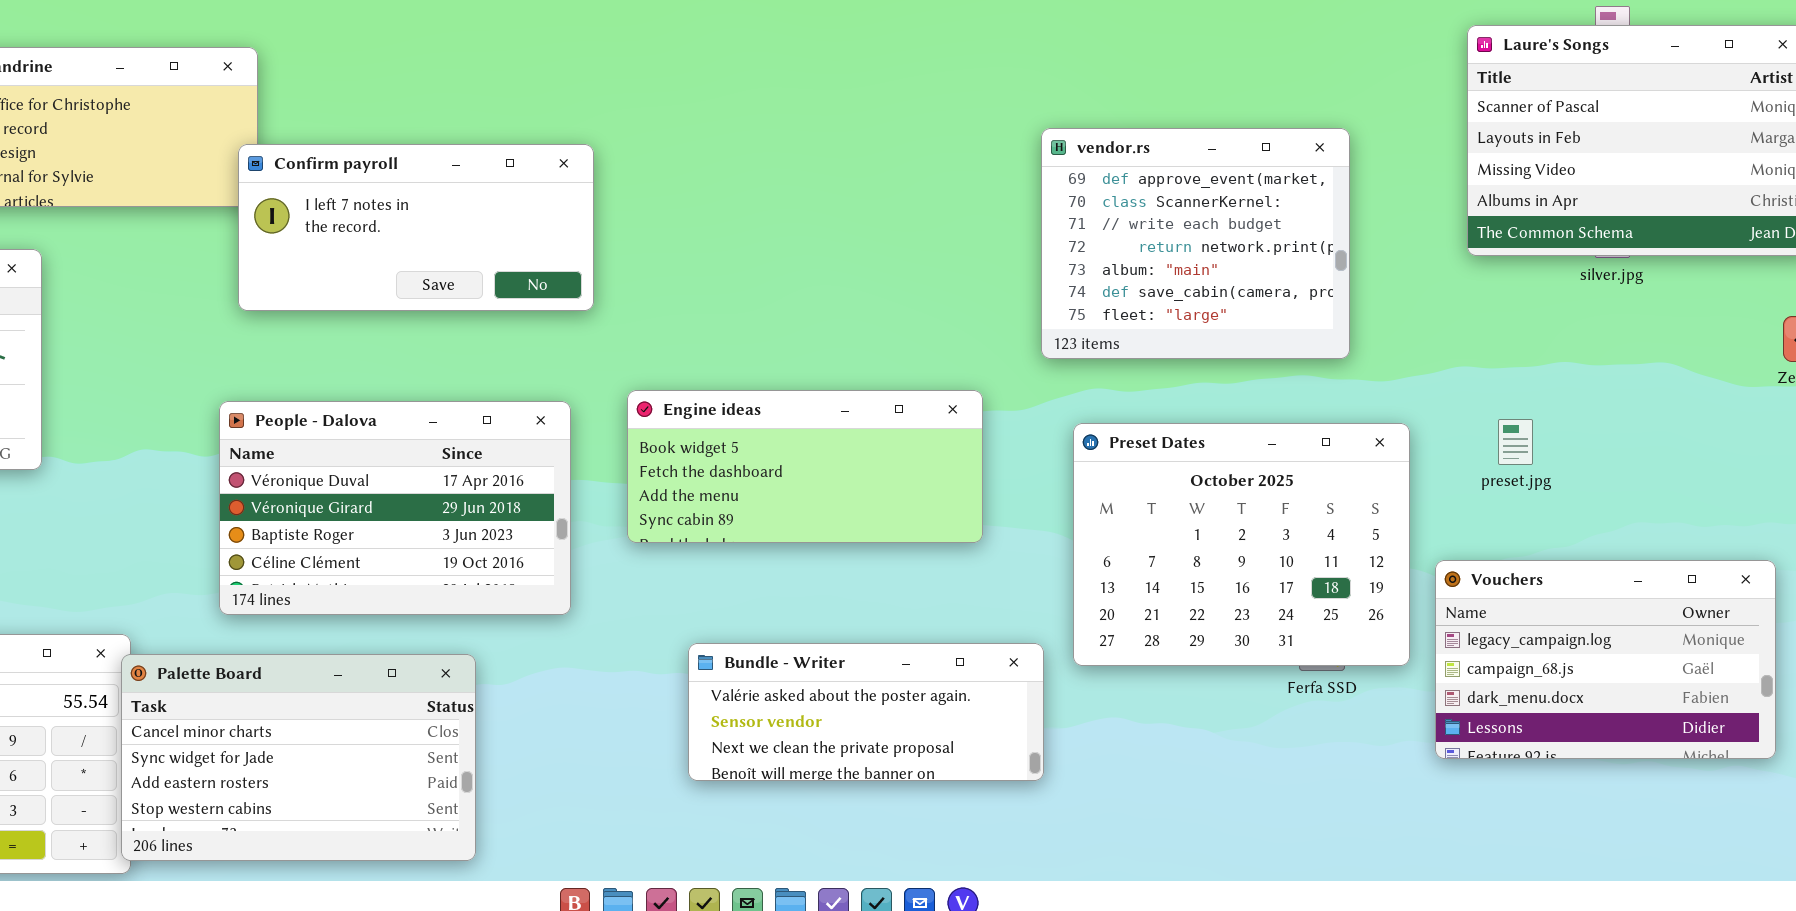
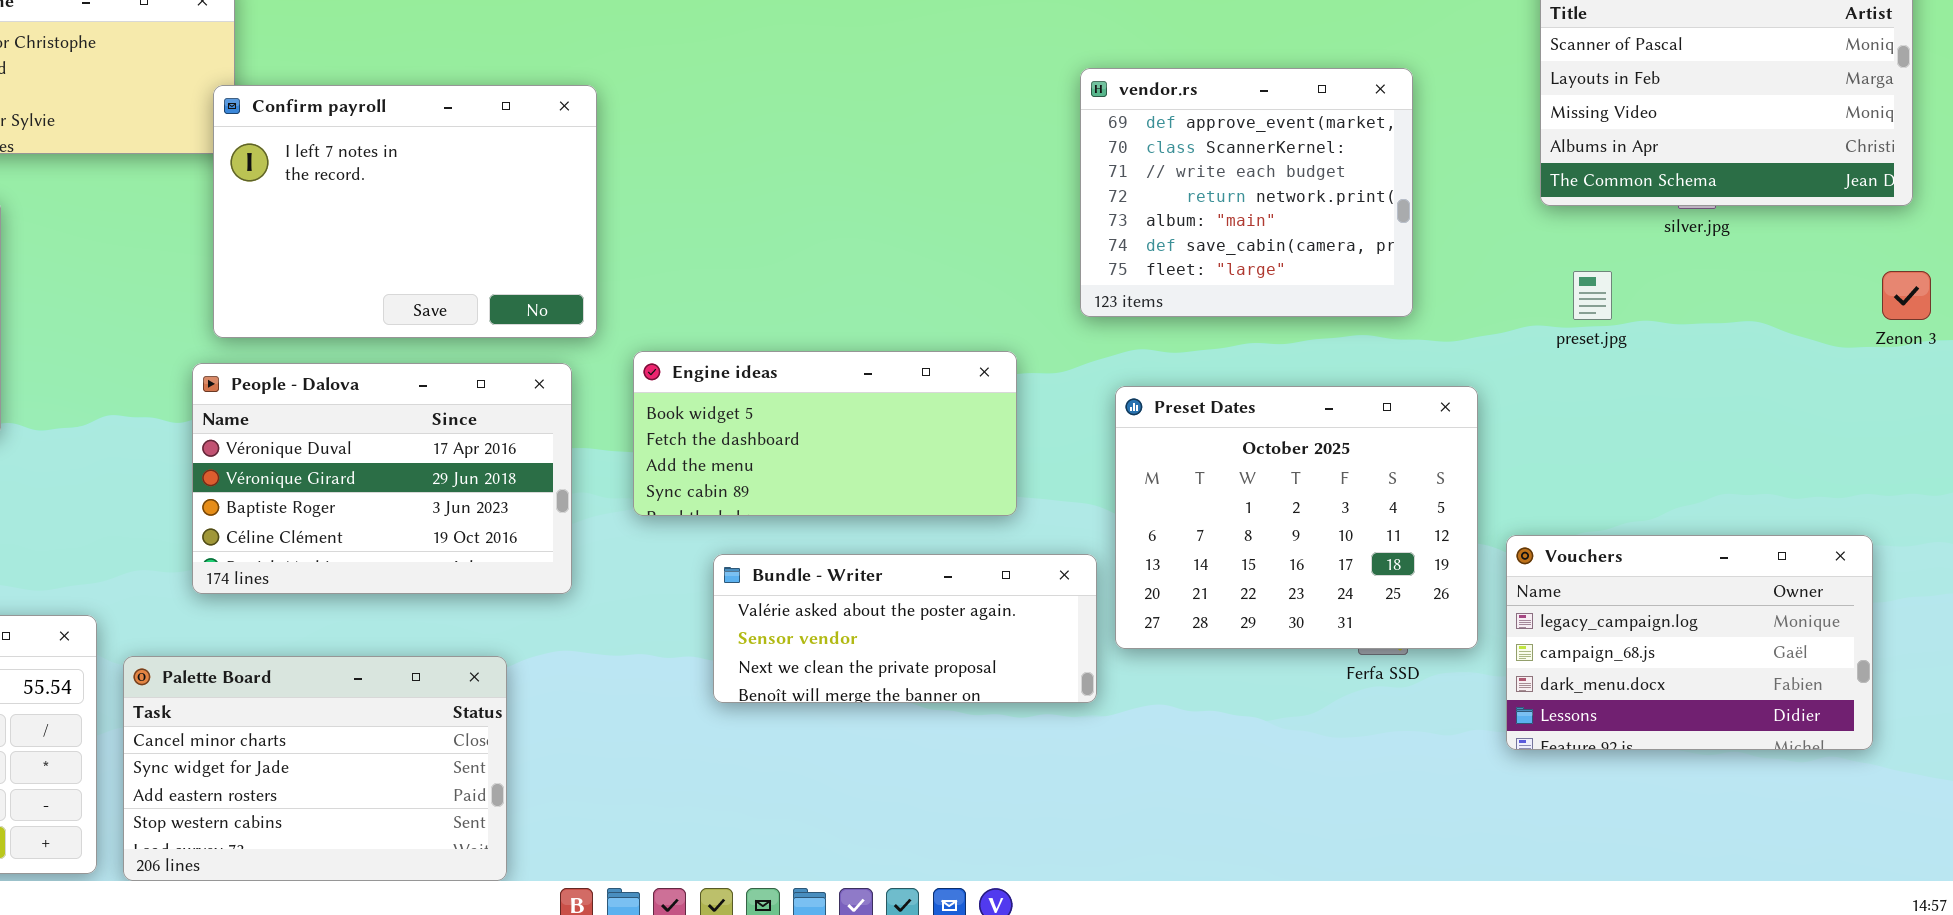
Confirm payroll: [238,144,594,311] -> [213,85,597,338], resized
preset.jpg: [1498,419,1533,465] -> [1573,271,1612,320], moved
Bundle - Writer: [688,643,1044,781] -> [713,554,1097,703], moved
Palette Board: [121,654,476,861] -> [123,656,507,881], moved

